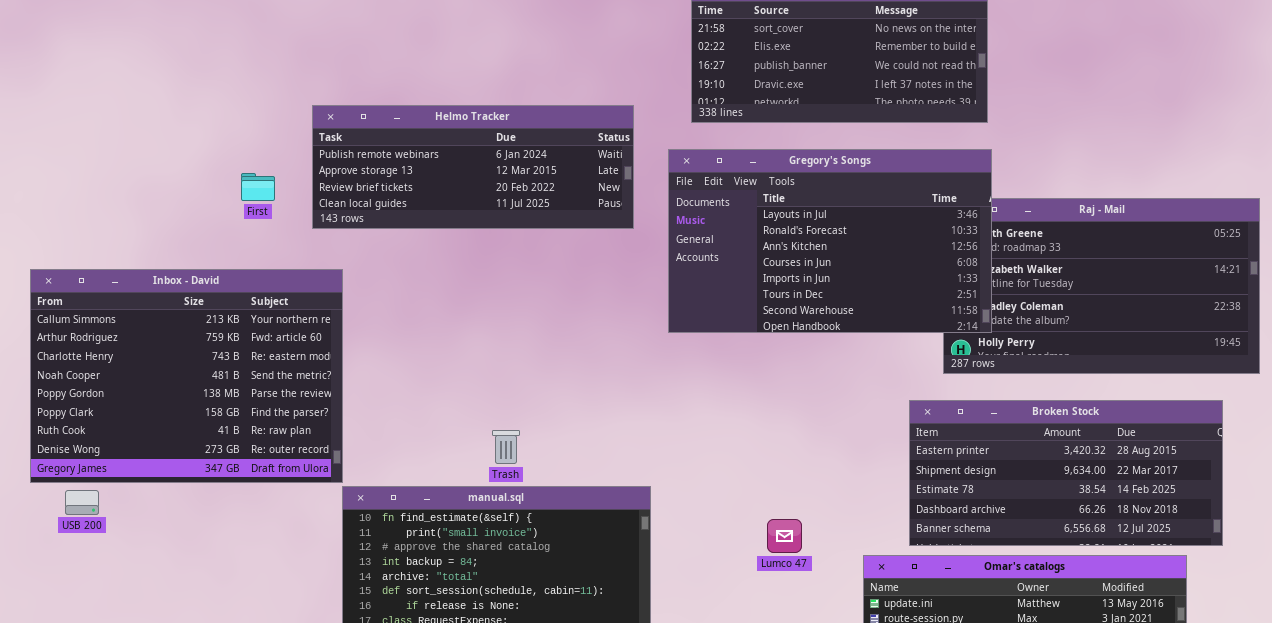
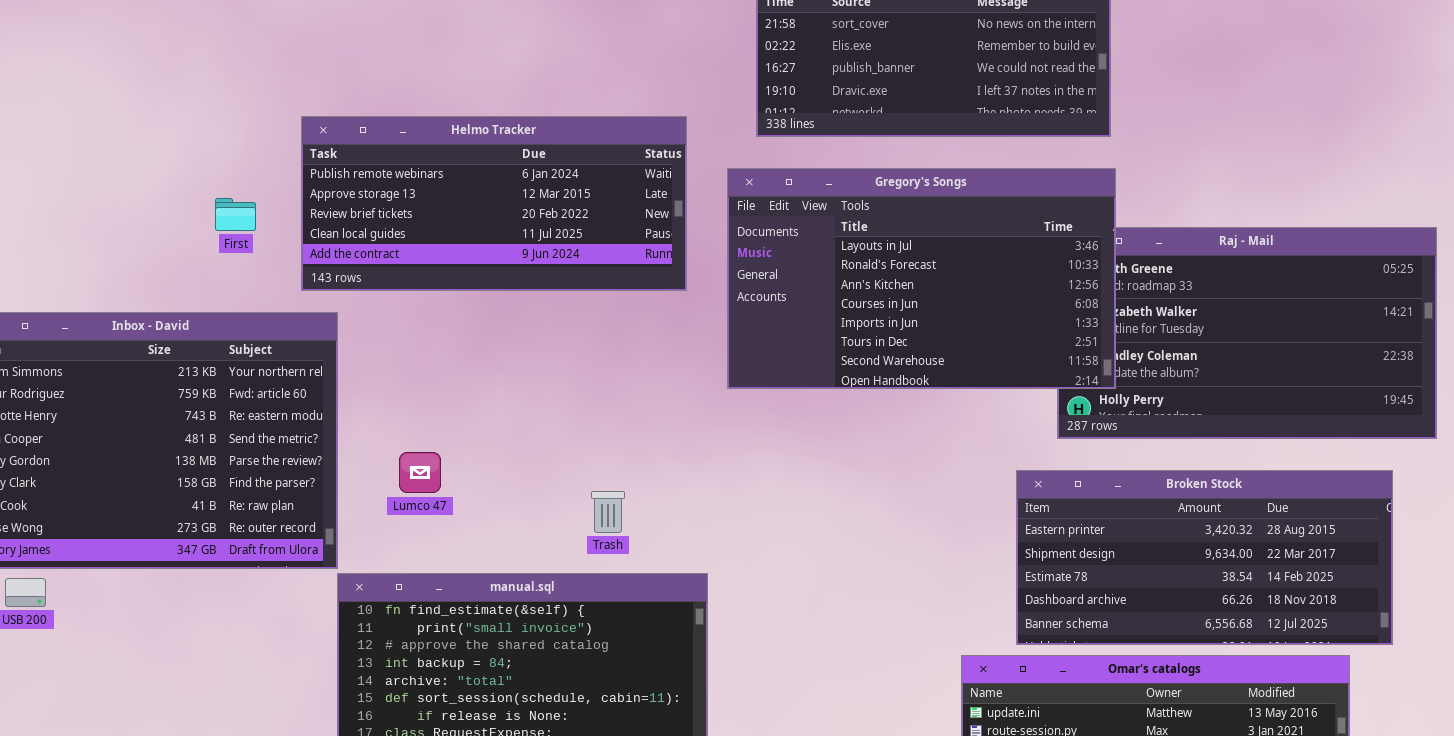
Helmo Tracker: [312,105,634,229] -> [301,116,687,291], resized
Trash: [492,430,520,464] -> [591,491,625,533], moved
Lumco 47: [767,519,802,553] -> [399,452,441,493], moved

